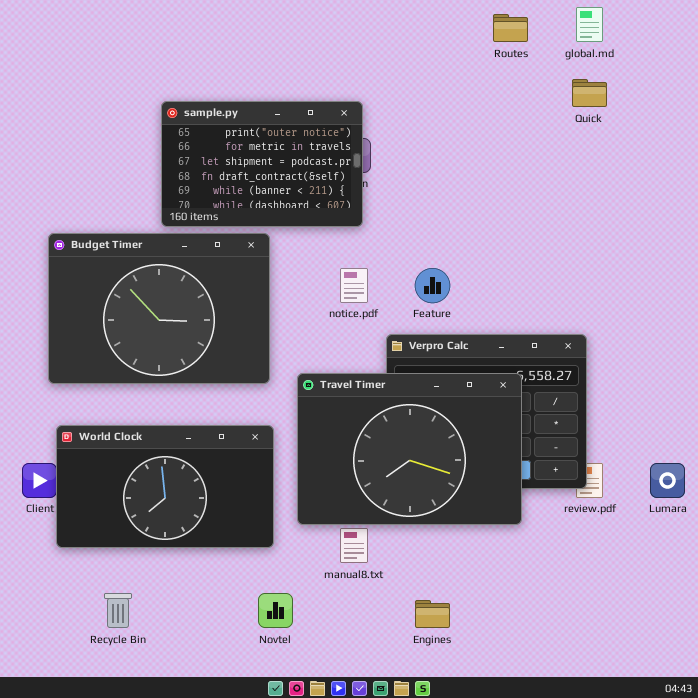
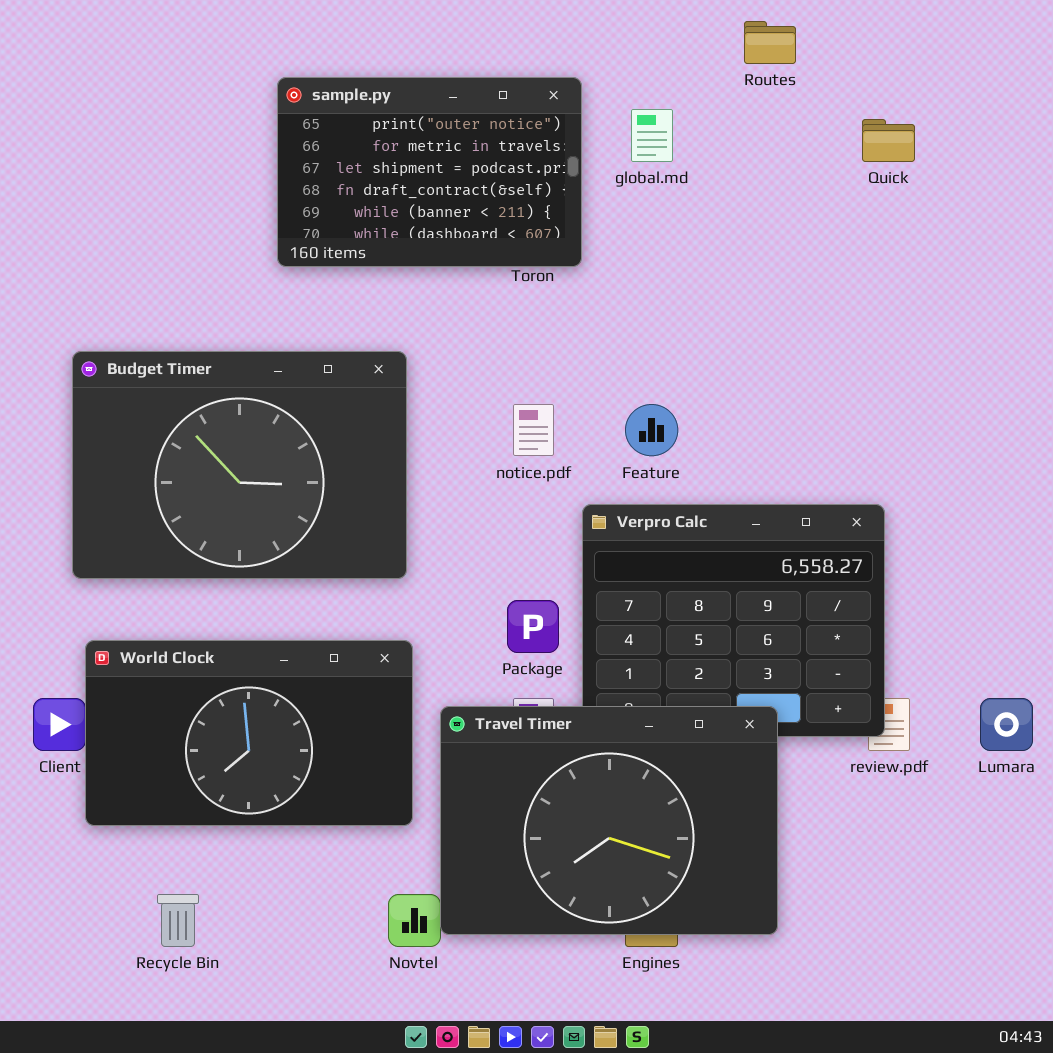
global.md: [576,7,603,42] -> [631,109,673,162], moved
sample.py: [161,101,363,227] -> [277,77,582,267], moved
Travel Timer: [297,373,522,525] -> [440,706,778,935], moved

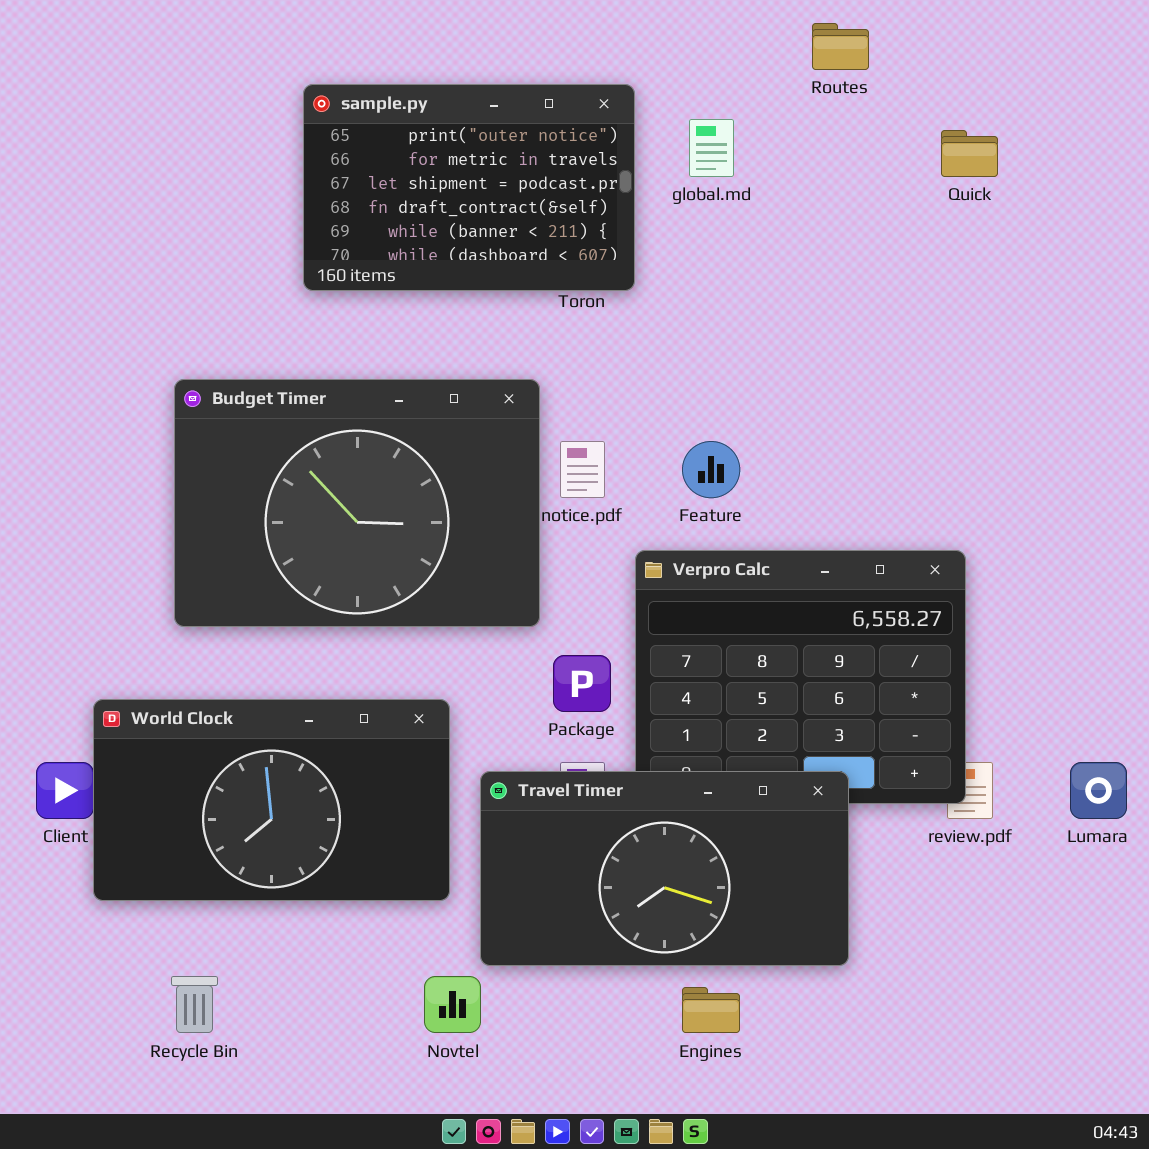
Budget Timer: [72,351,407,579] -> [174,379,540,627], moved
Travel Timer: [440,706,778,935] -> [480,771,849,966], resized

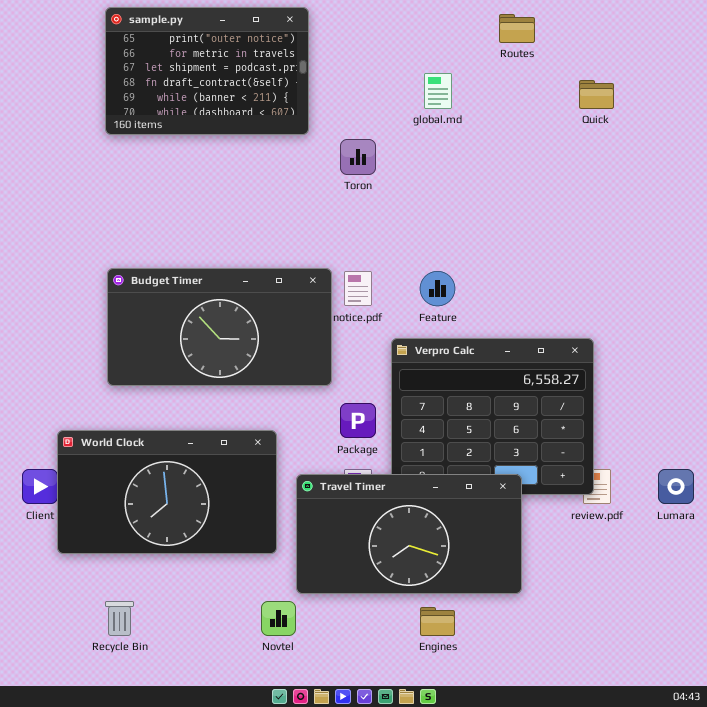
sample.py: [303,84,635,291] -> [105,7,309,135], moved
Budget Timer: [174,379,540,627] -> [107,268,332,386], resized

